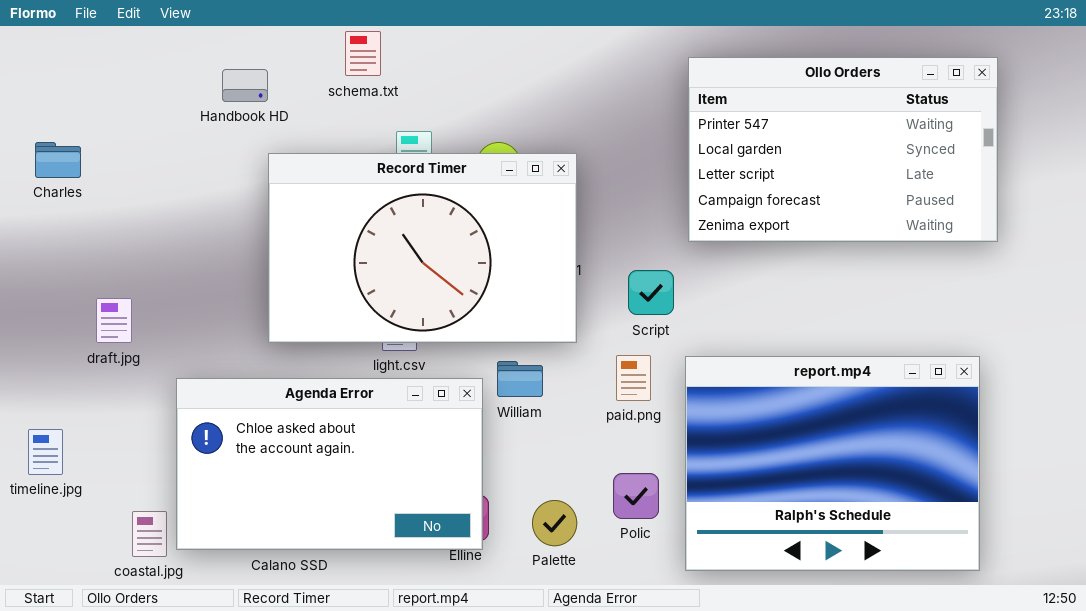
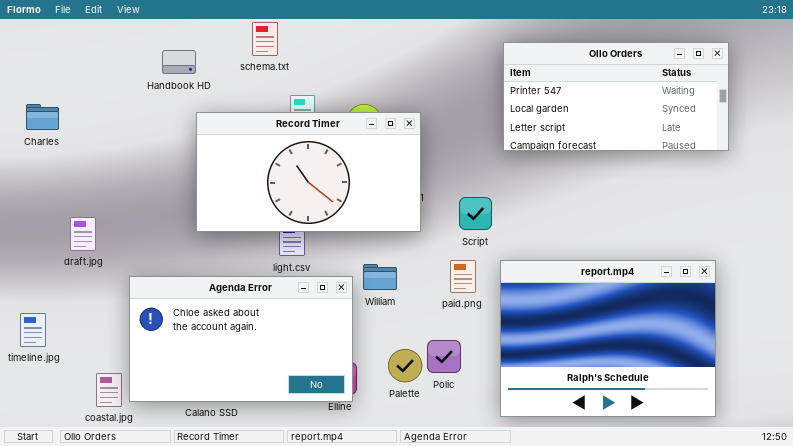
Ollo Orders: [688,57,998,242] -> [503,42,729,151], resized
Record Timer: [268,153,577,343] -> [196,112,421,232], resized
Polic: [613,473,659,519] -> [427,340,461,373], moved
Palette: [532,500,577,546] -> [388,349,422,382], moved

